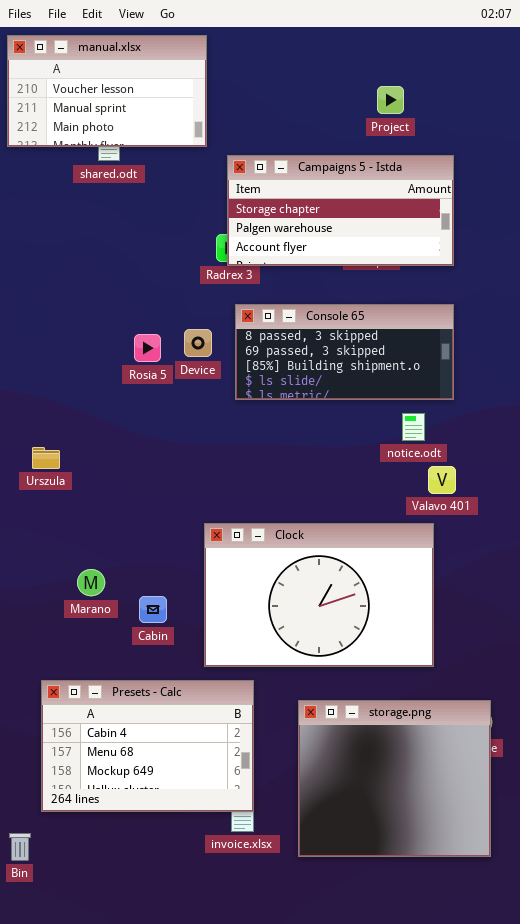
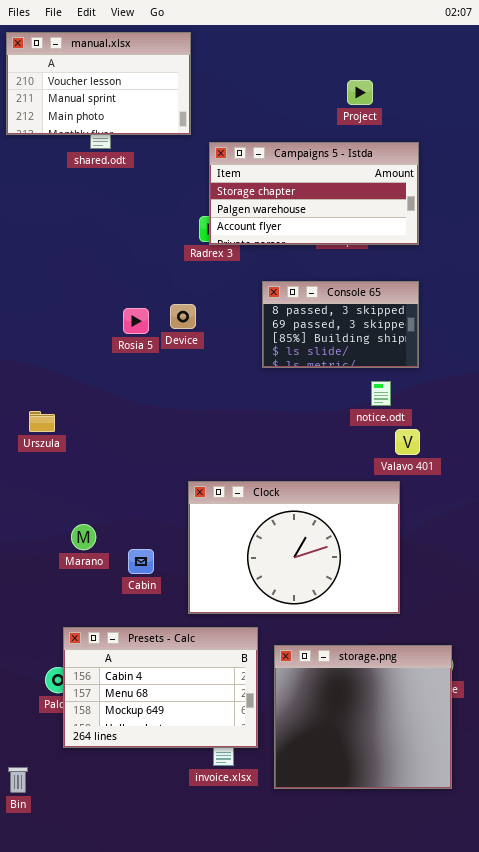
Console 65: [235,304,454,400] -> [262,281,419,368], resized
Presets - Calc: [41,680,254,812] -> [63,627,258,748], moved

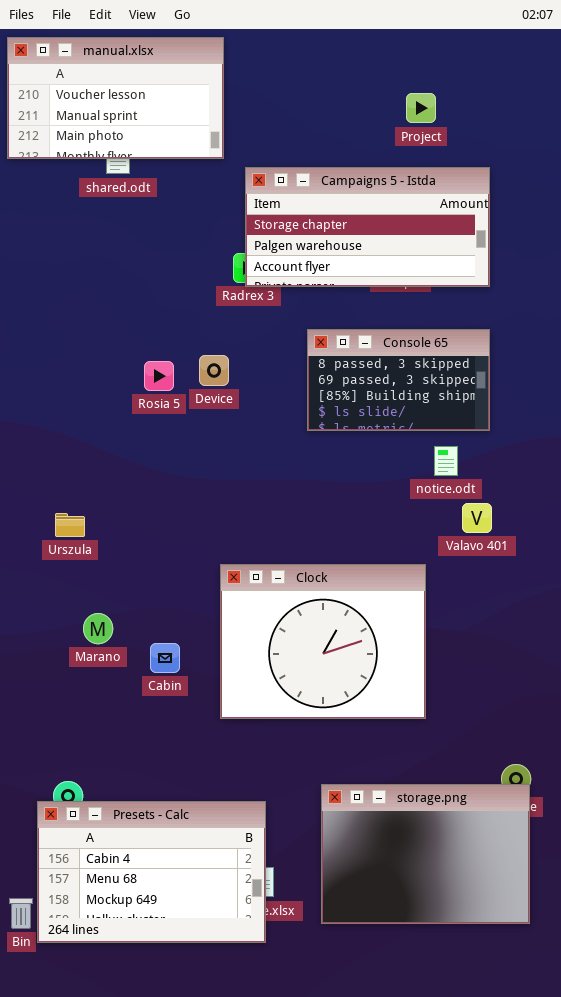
Urszula: [29,411,55,432] -> [55,513,85,537], moved
Clock: [188,481,400,614] -> [220,564,426,719], resized
Presets - Calc: [63,627,258,748] -> [37,801,266,943], moved
storage.png: [274,645,452,789] -> [321,784,530,924], resized

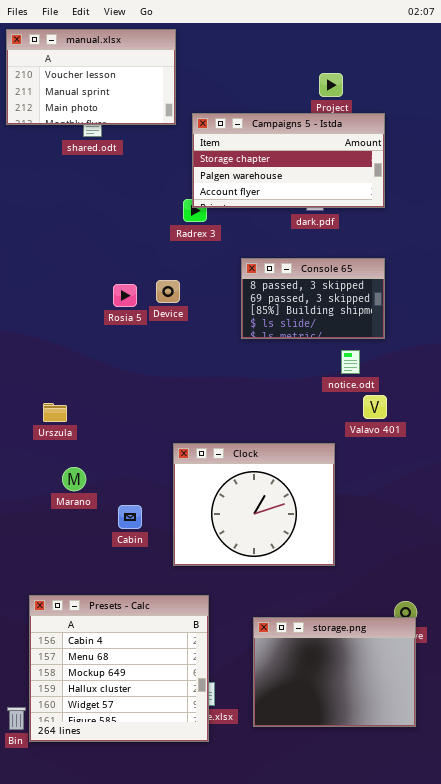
Campaigns 5 - Istda: [245,167,490,287] -> [192,113,385,208], moved
Marano: [83,613,113,644] -> [62,467,86,491], moved
Presets - Calc: [37,801,266,943] -> [29,595,209,742], resized

